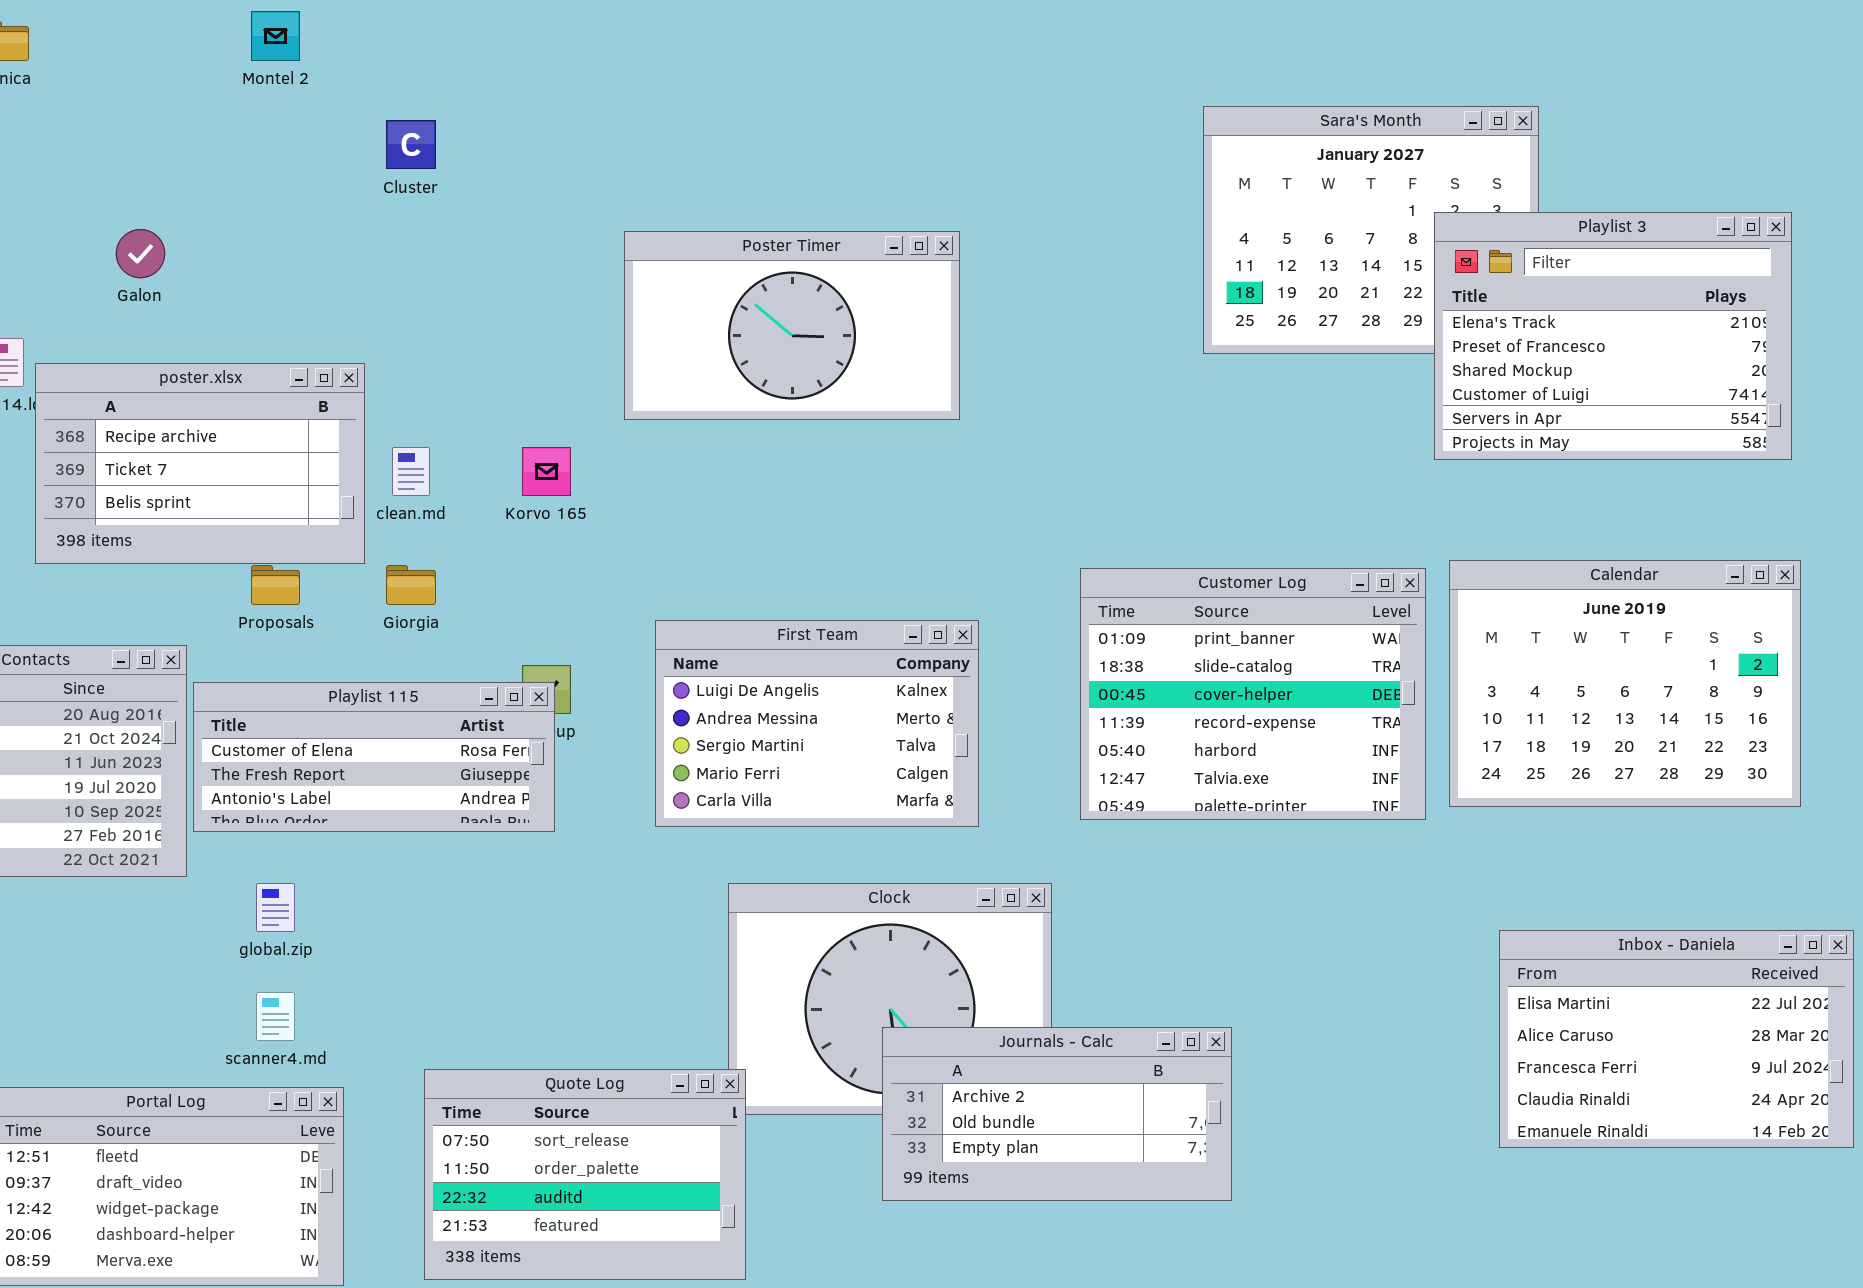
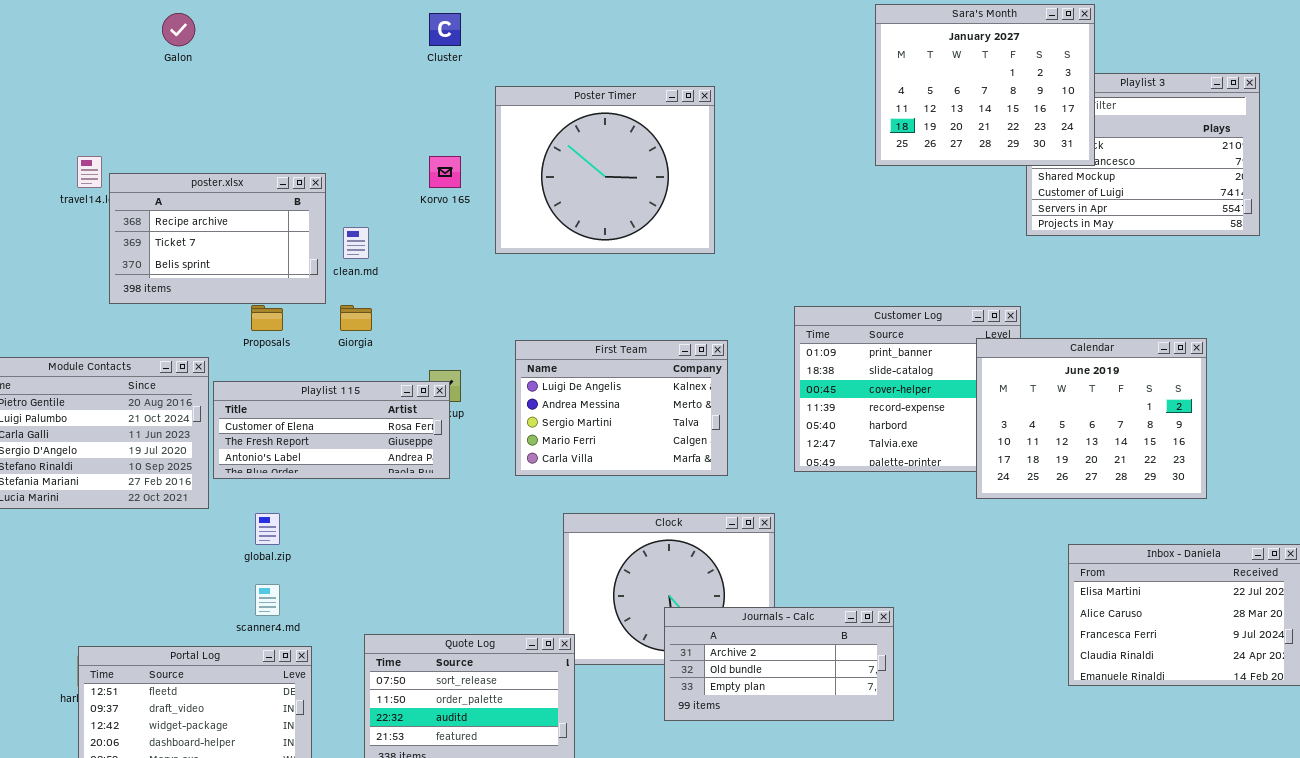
Sara's Month: [1203,106,1539,354] -> [875,4,1095,166], raised
Cluster: [386,120,436,169] -> [429,13,461,46], moved
Galon: [116,229,165,278] -> [162,13,195,46], moved
Poster Timer: [624,231,960,420] -> [495,86,715,254], resized
Korvo 165: [522,447,571,496] -> [429,156,461,188], moved
Calendar: [1449,560,1801,807] -> [976,338,1207,499], moved

